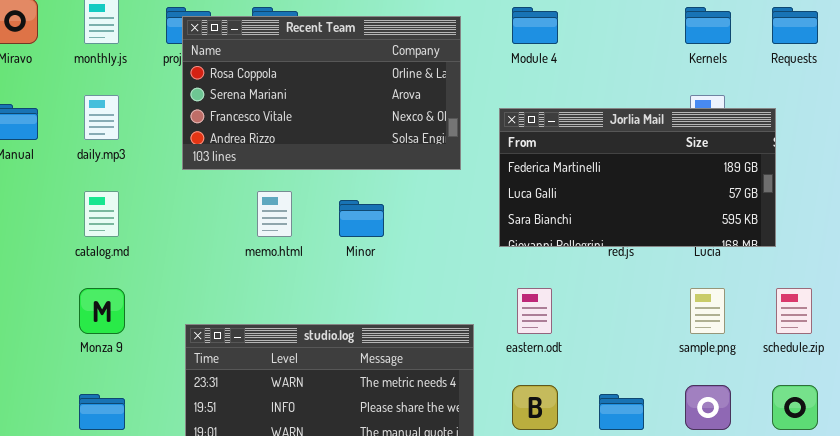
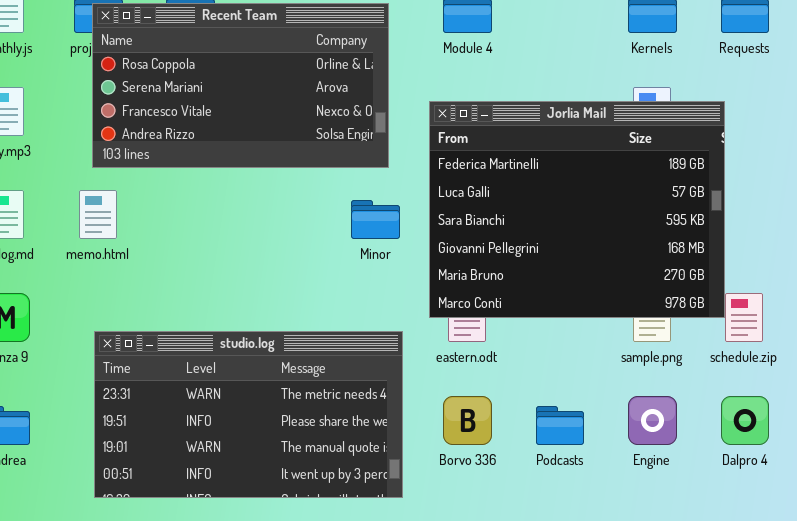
Jorlia Mail: [499,108,776,247] -> [429,101,725,318], resized
memo.html: [257,191,292,237] -> [79,190,117,239], moved
Minor: [339,200,384,237] -> [351,200,400,239], moved

